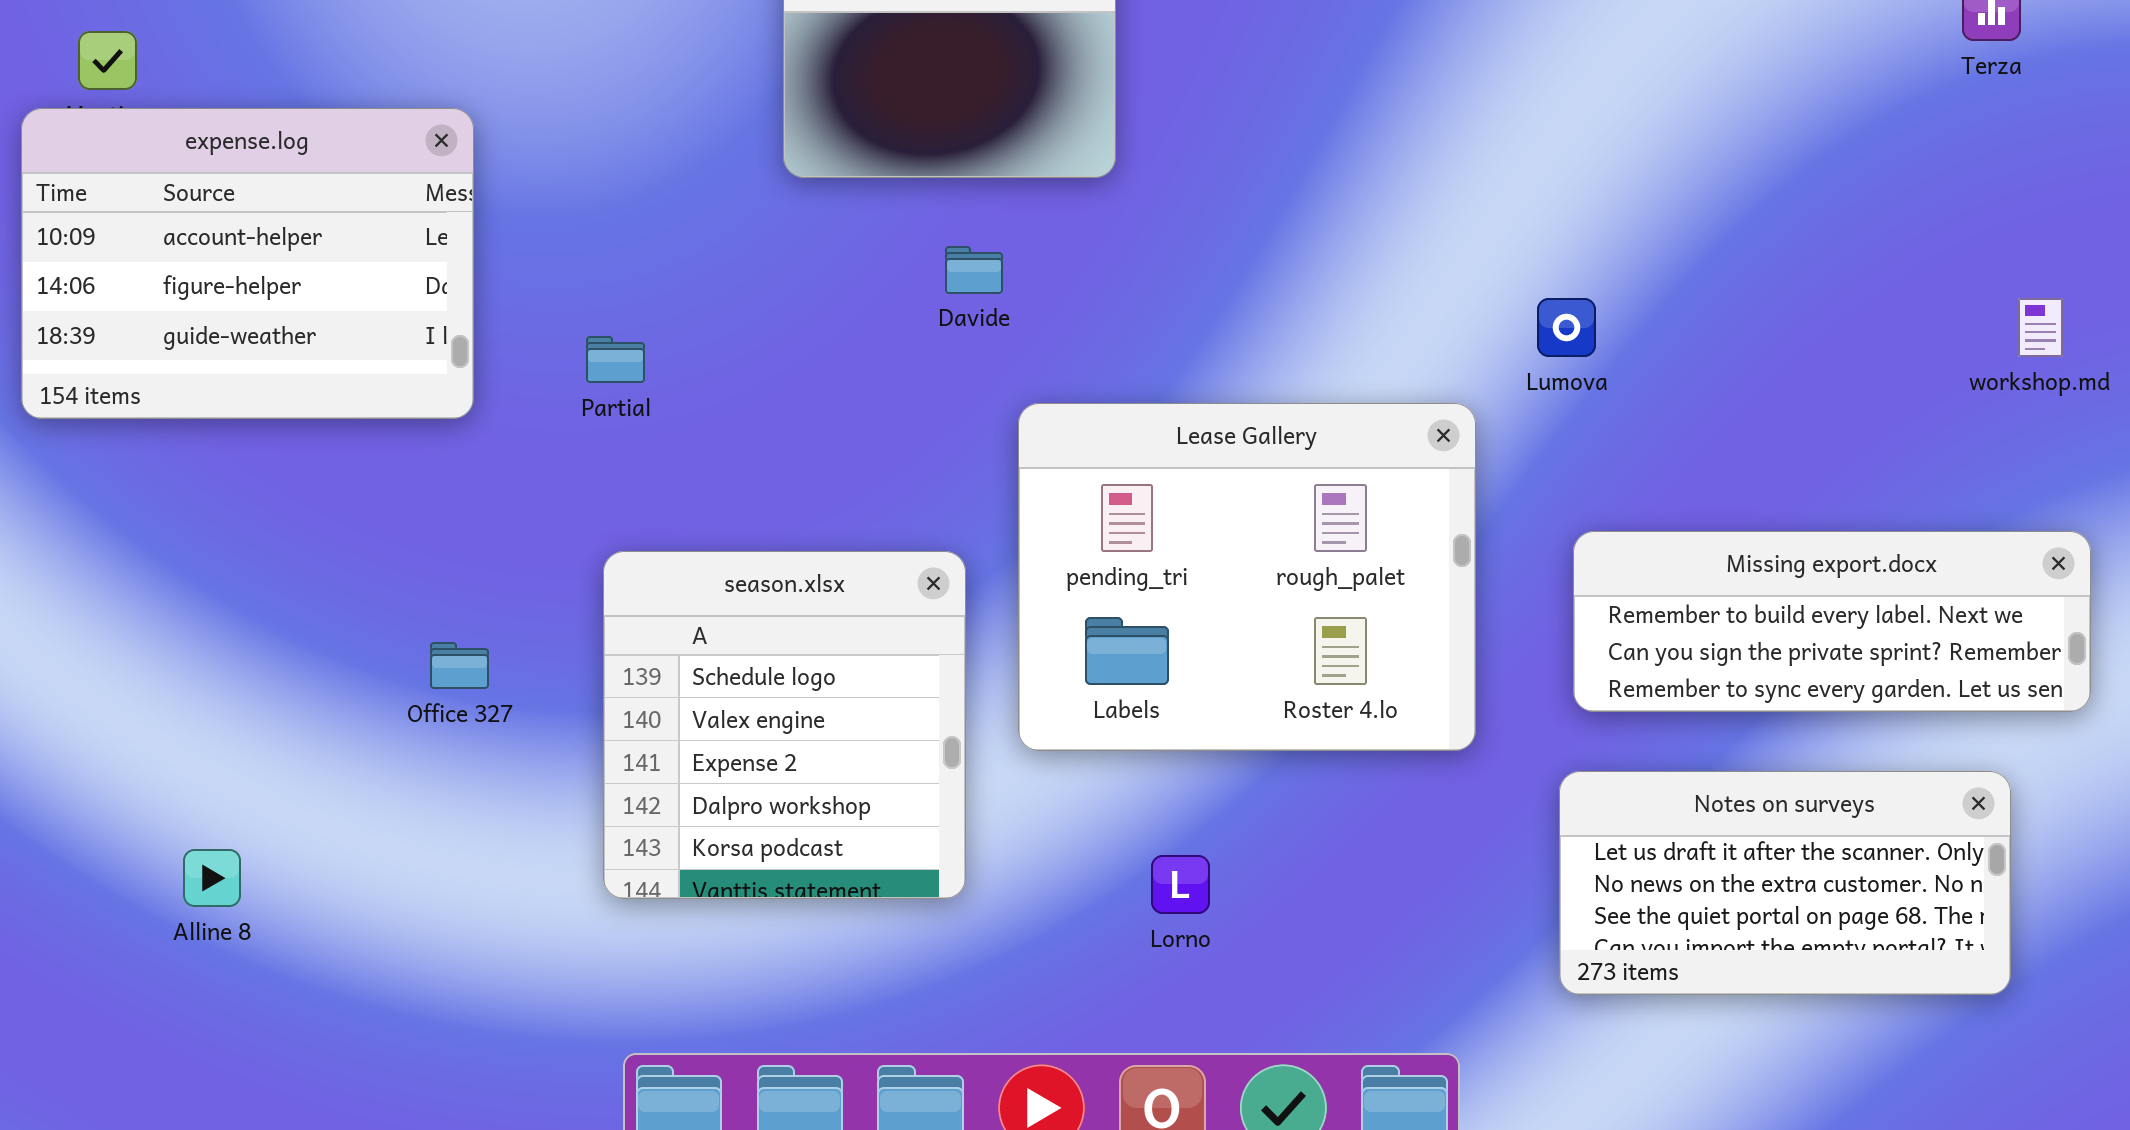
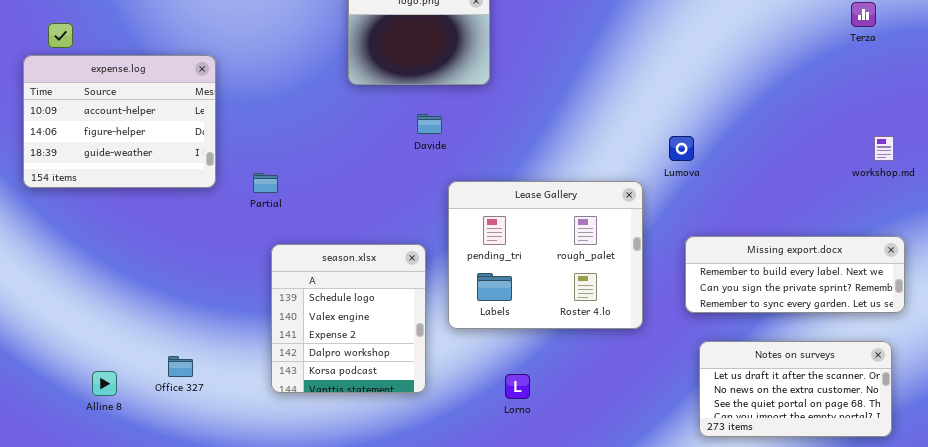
Partial: [586,336,645,383] -> [253,173,278,193], moved
Office 327: [430,642,489,689] -> [168,356,193,377], moved
Notes on surveys: [1559,771,2011,995] -> [699,341,892,437], moved

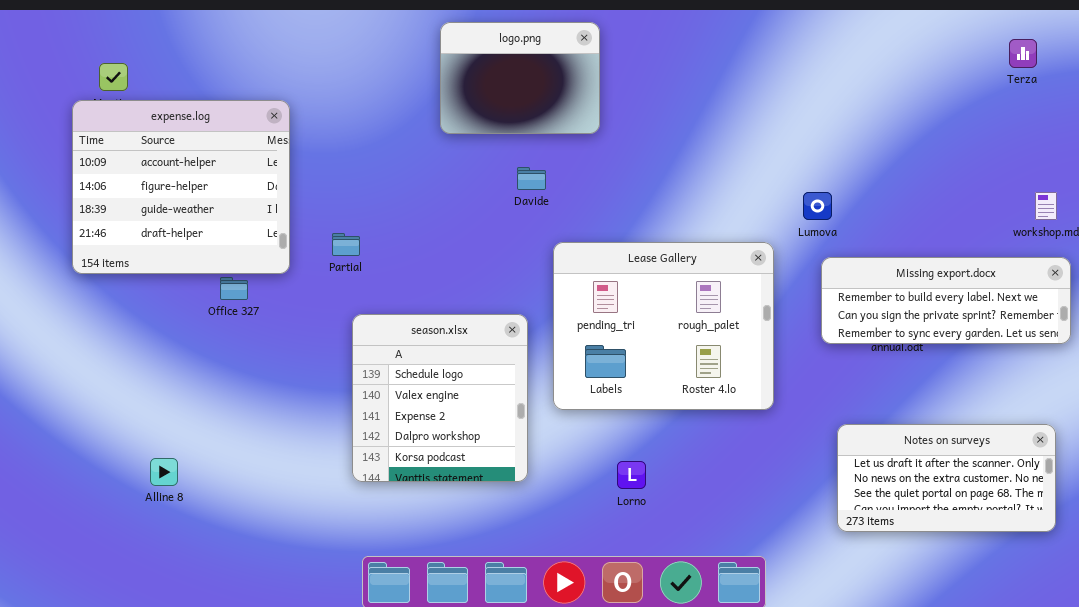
expense.log: [23,55,216,188] -> [72,100,290,274], resized
Missing export.docx: [685,236,905,313] -> [821,257,1071,344], moved
Office 327: [168,356,193,377] -> [220,277,248,300], moved

